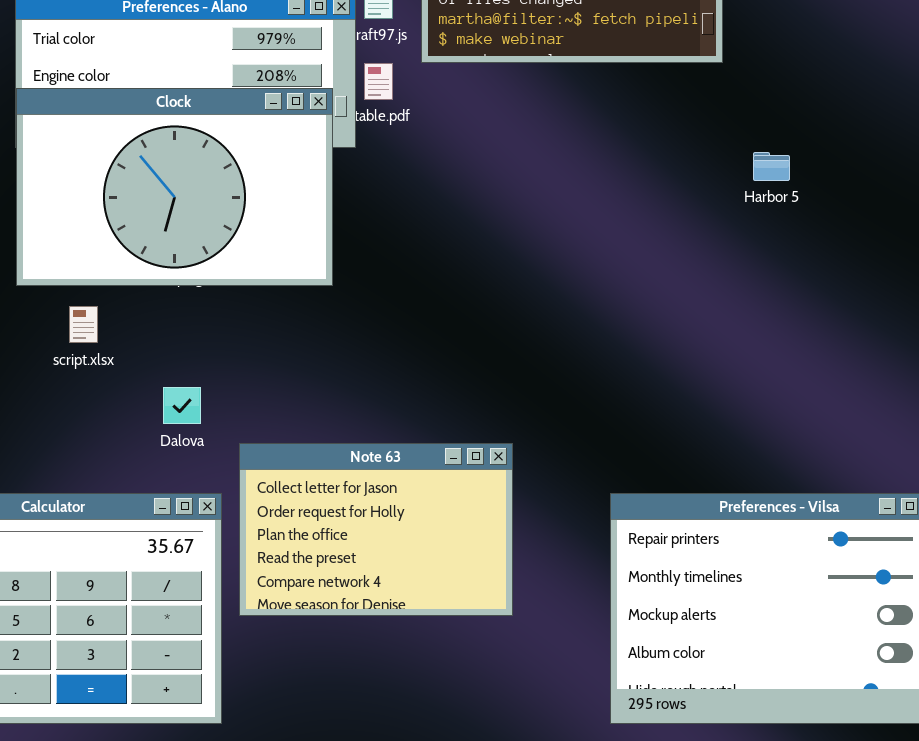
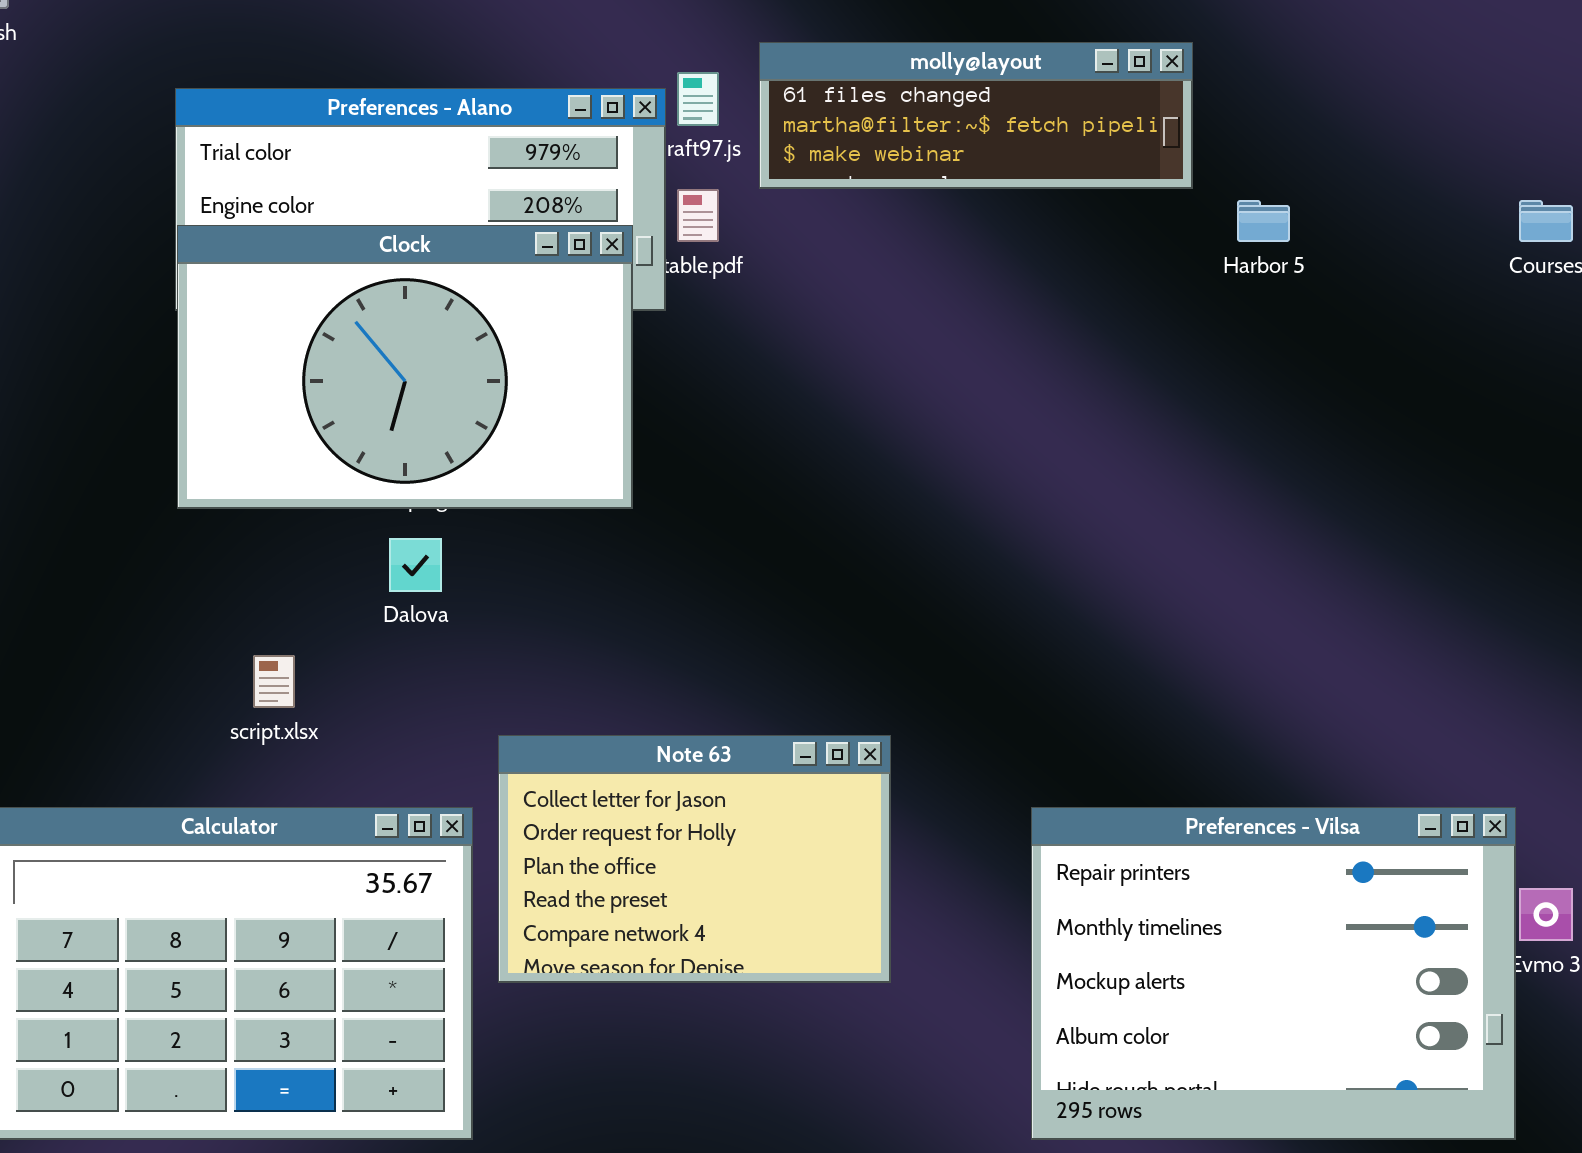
Harbor 5: [753,152,790,181] -> [1237,200,1290,242], moved
script.xlsx: [69,306,98,343] -> [253,655,295,708], moved
Dalova: [163,387,201,424] -> [389,538,442,592], moved

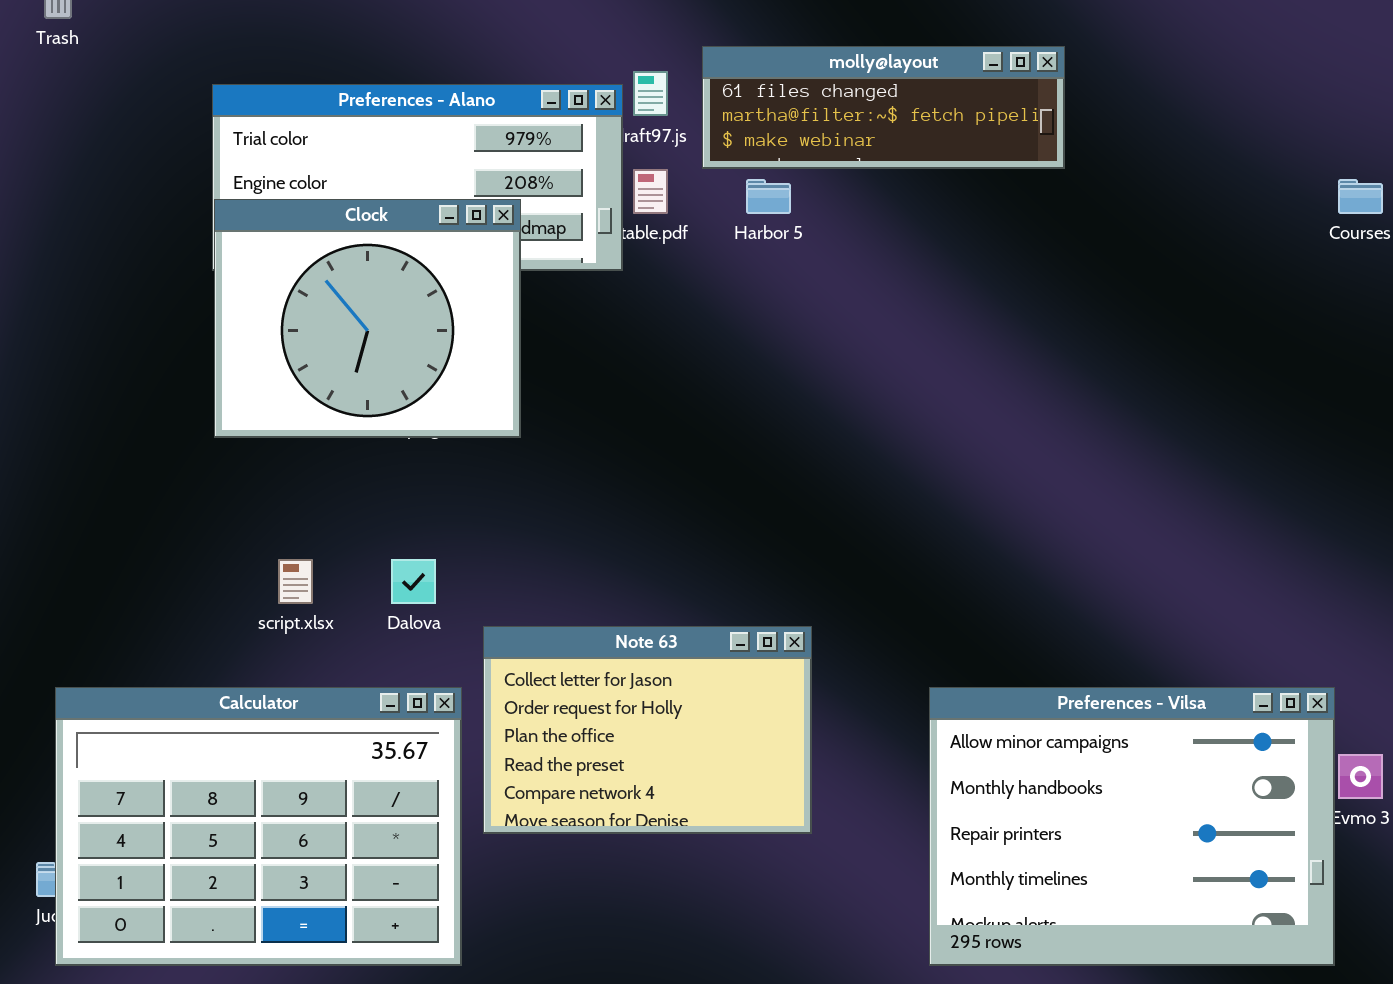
Harbor 5: [1237,200,1290,242] -> [746,179,791,214], moved
Clock: [177,225,633,509] -> [214,199,521,438], resized
Dalova: [389,538,442,592] -> [391,559,436,604], moved
Preferences - Vilsa: [1031,807,1516,1140] -> [929,687,1335,966], scrolled up 2 rows

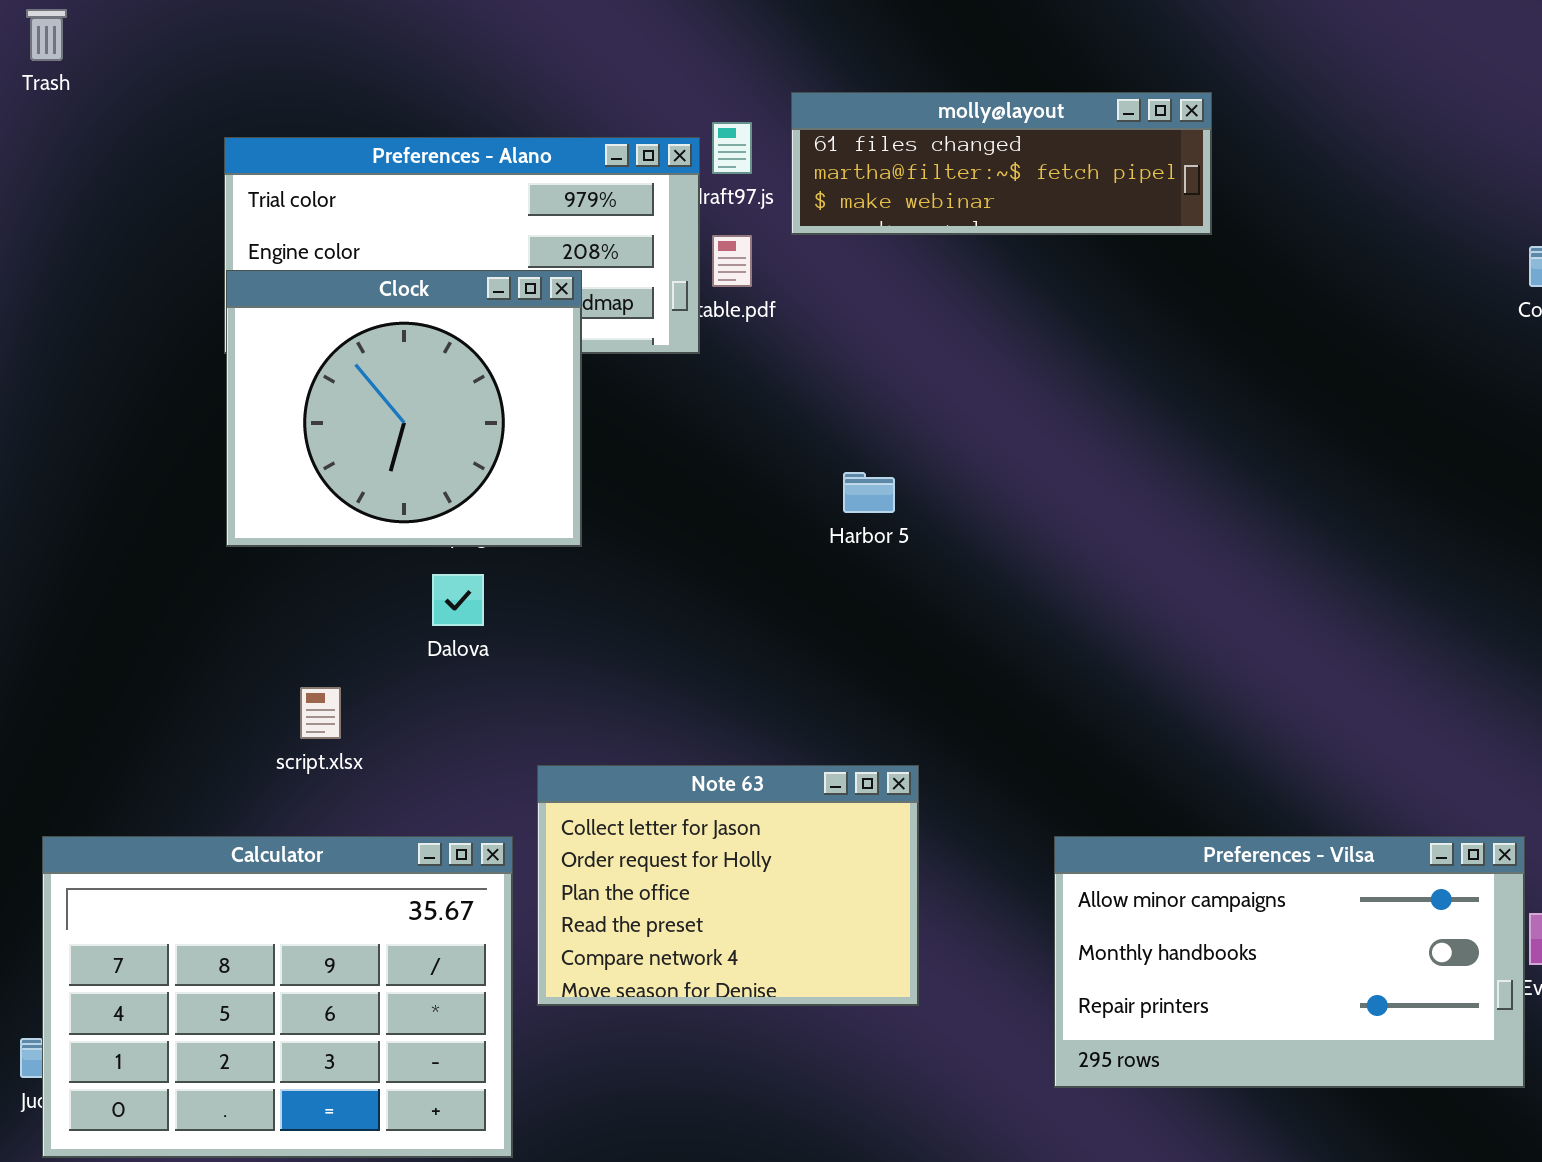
Harbor 5: [746,179,791,214] -> [843,472,895,513], moved
Dalova: [391,559,436,604] -> [432,574,484,626], moved
Preferences - Vilsa: [929,687,1335,966] -> [1054,836,1525,1088], resized

